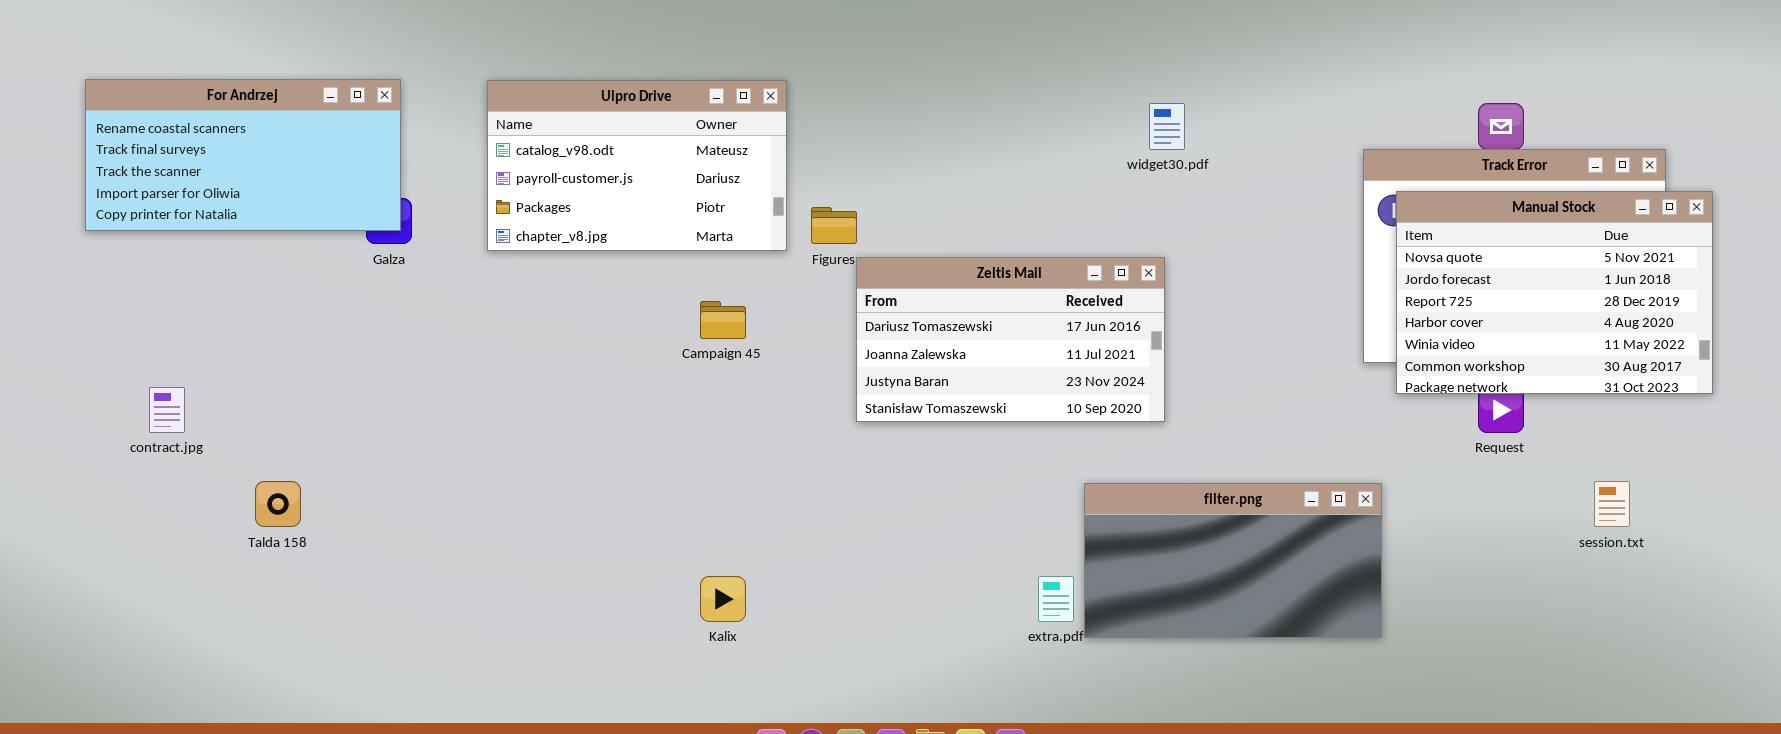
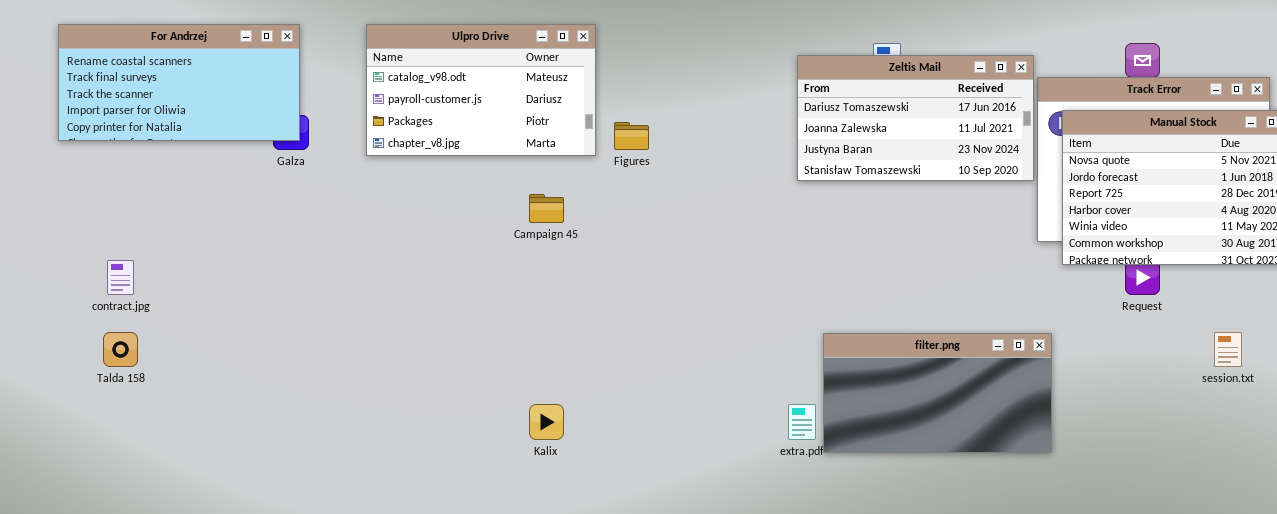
Zeltis Mail: [856,257,1165,422] -> [797,55,1034,181], moved
Talda 158: [255,481,301,527] -> [103,332,138,367], moved

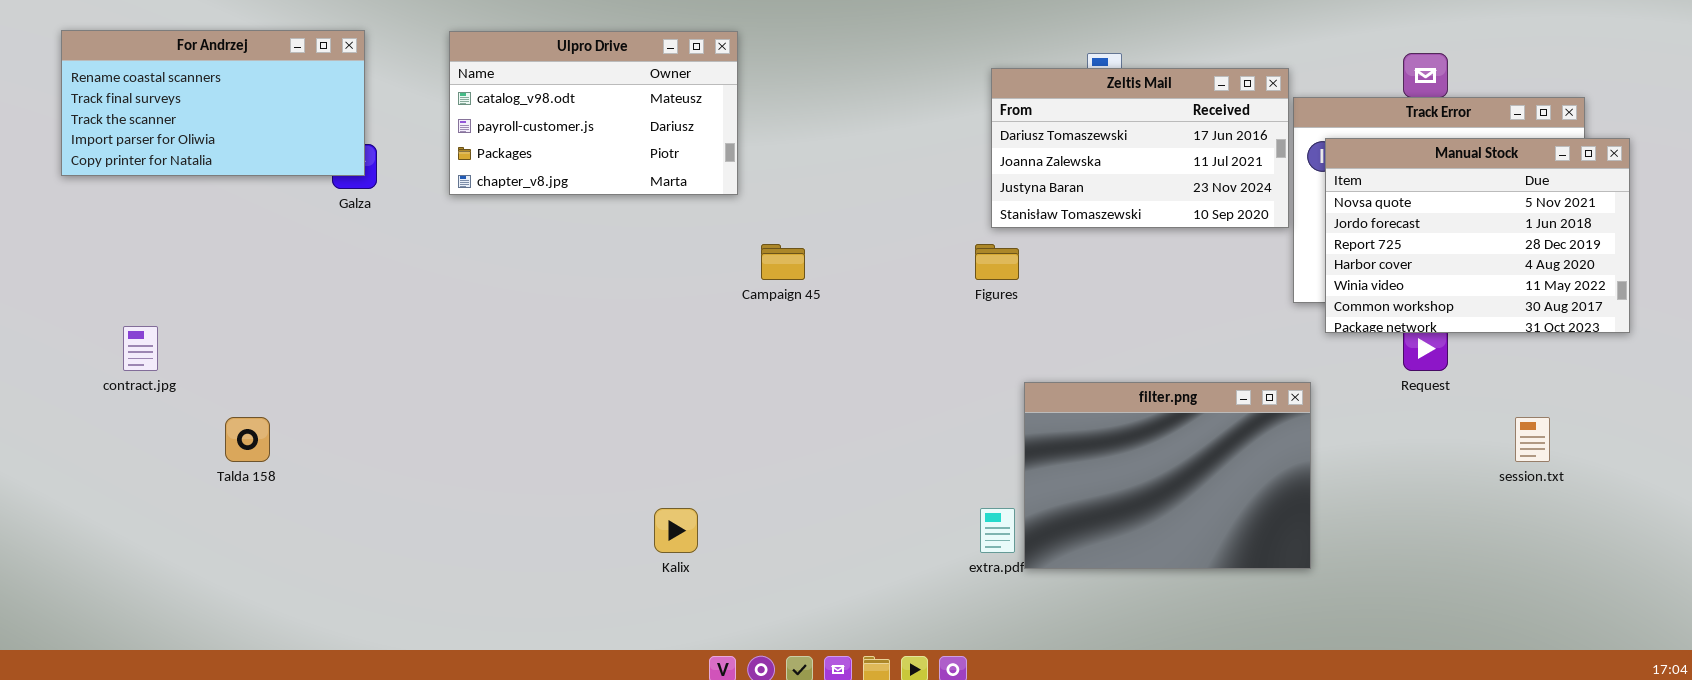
Figures: [614,122,649,150] -> [975,244,1019,280], moved
Campaign 45: [529,194,564,223] -> [761,244,805,280], moved
Talda 158: [103,332,138,367] -> [225,417,270,462], moved
filter.png: [823,333,1052,453] -> [1024,382,1311,569], resized

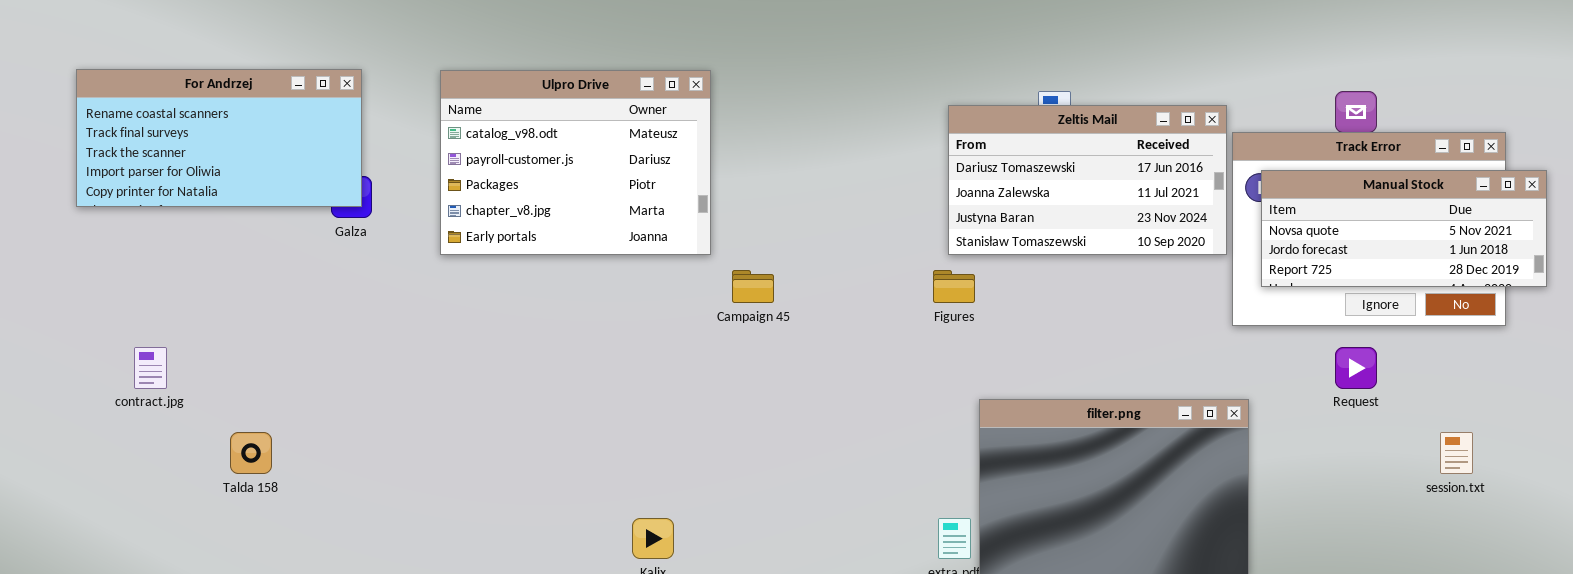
Ulpro Drive: [449,31,738,195] -> [440,70,711,255], resized
Manual Stock: [1325,138,1630,333] -> [1261,170,1547,287], resized

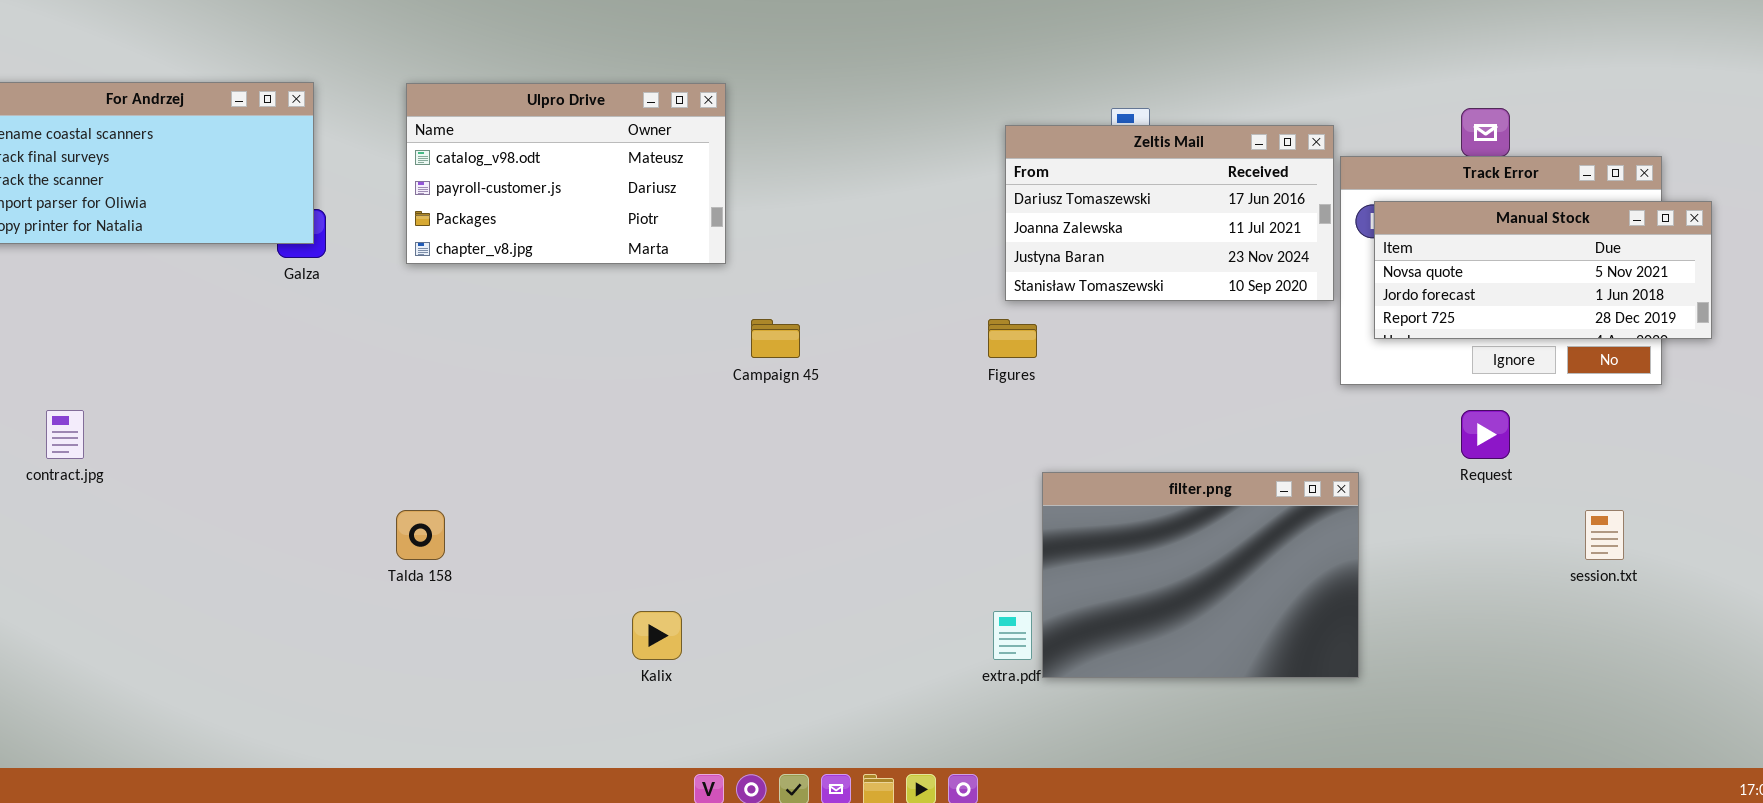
Ulpro Drive: [440,70,711,255] -> [406,83,726,264], resized
Talda 158: [230,432,272,474] -> [396,510,445,560], moved

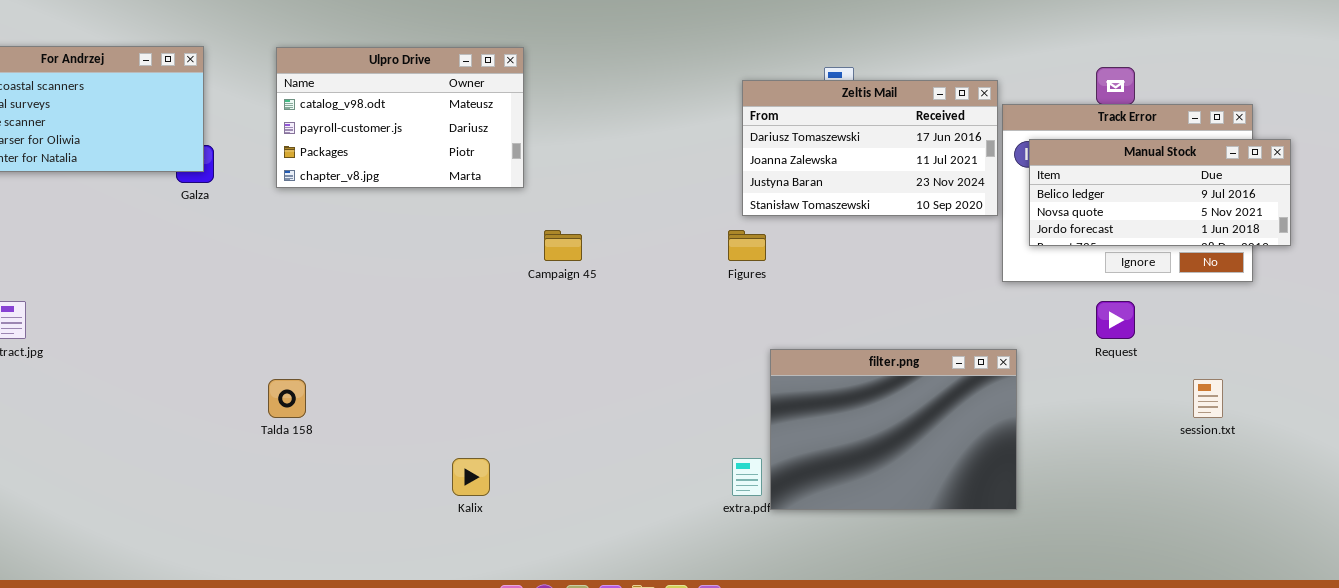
Manual Stock: [1374,201,1712,339] -> [1029,139,1291,246], scrolled up 1 row

